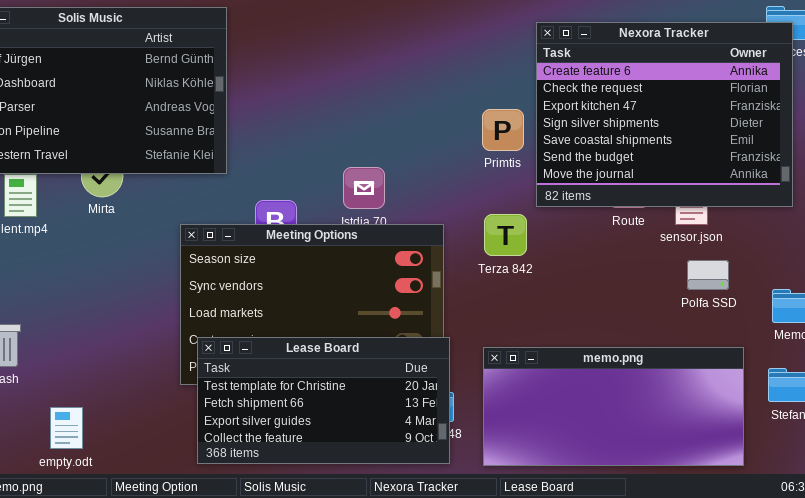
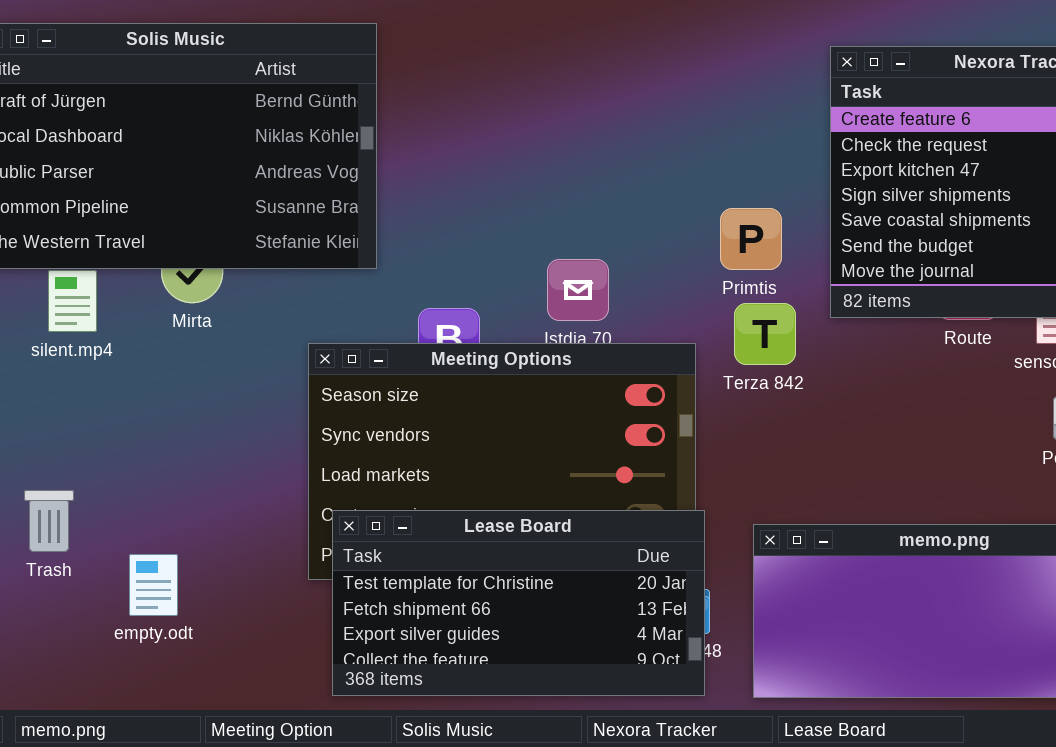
Primtis: [482,109,524,151] -> [720,208,782,270], moved
Terza 842: [484,214,527,256] -> [734,303,796,365], moved
empty.odt: [50,407,83,449] -> [129,554,178,616], moved

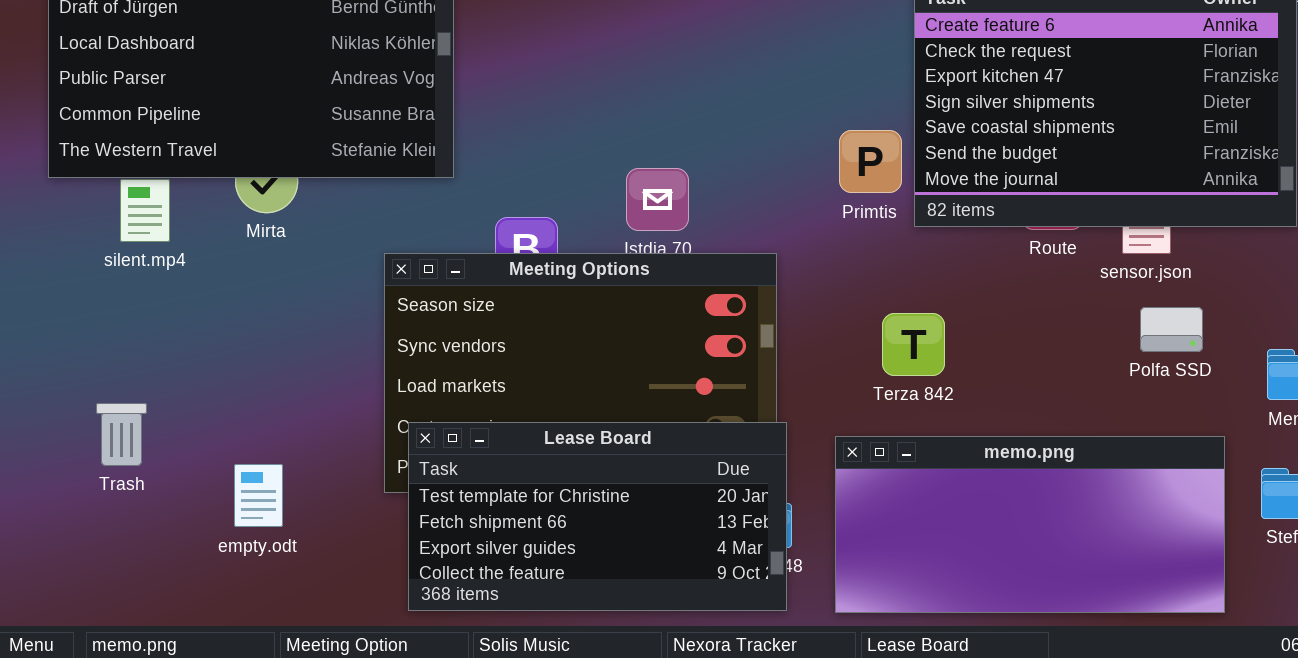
Primtis: [720,208,782,270] -> [839,130,902,193], moved
Terza 842: [734,303,796,365] -> [882,313,945,376], moved
empty.odt: [129,554,178,616] -> [234,464,283,527], moved

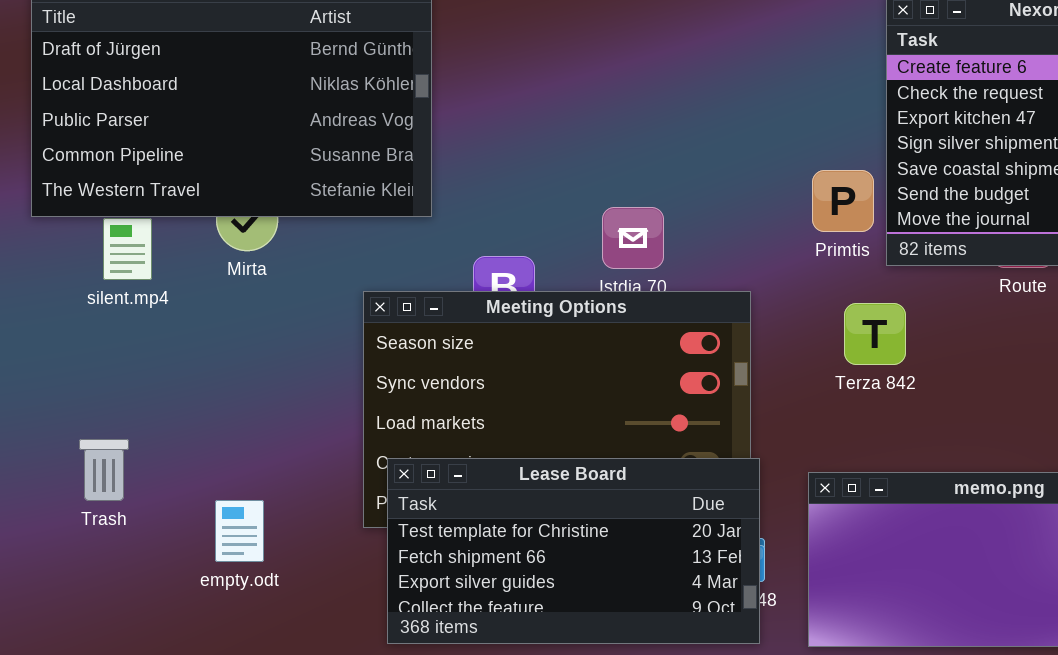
Terza 842: [882,313,945,376] -> [844,303,906,365], moved

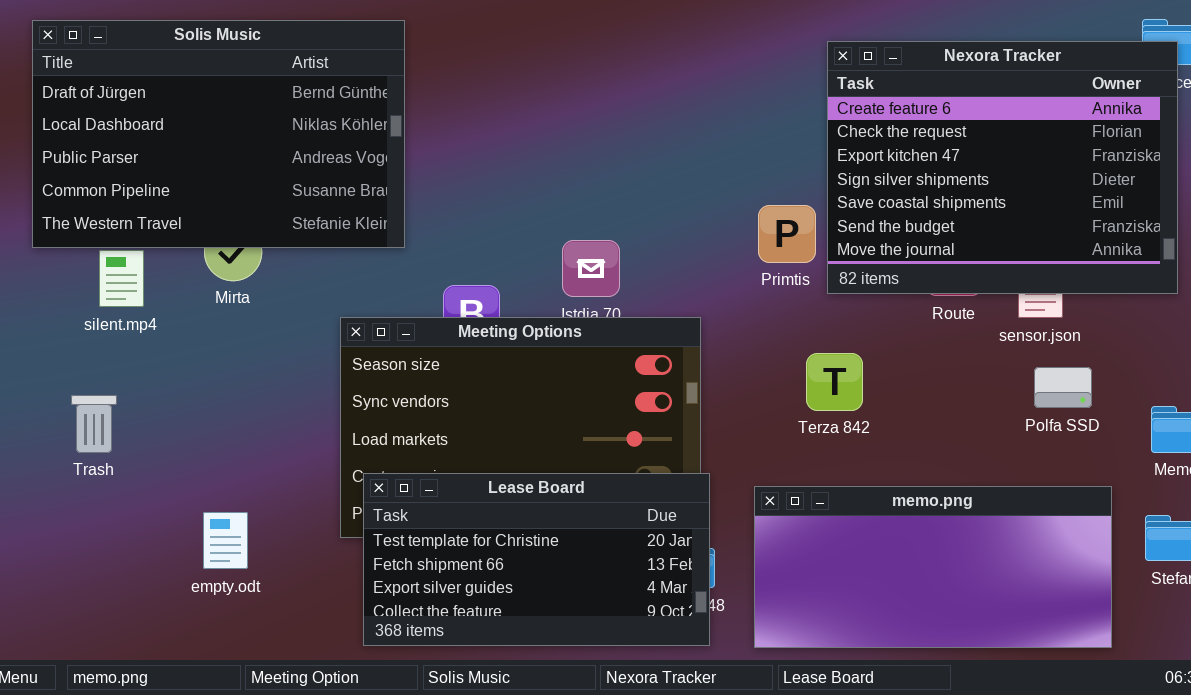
Terza 842: [844,303,906,365] -> [806,353,863,411], moved
Trash: [79,439,129,501] -> [71,395,117,453], moved

